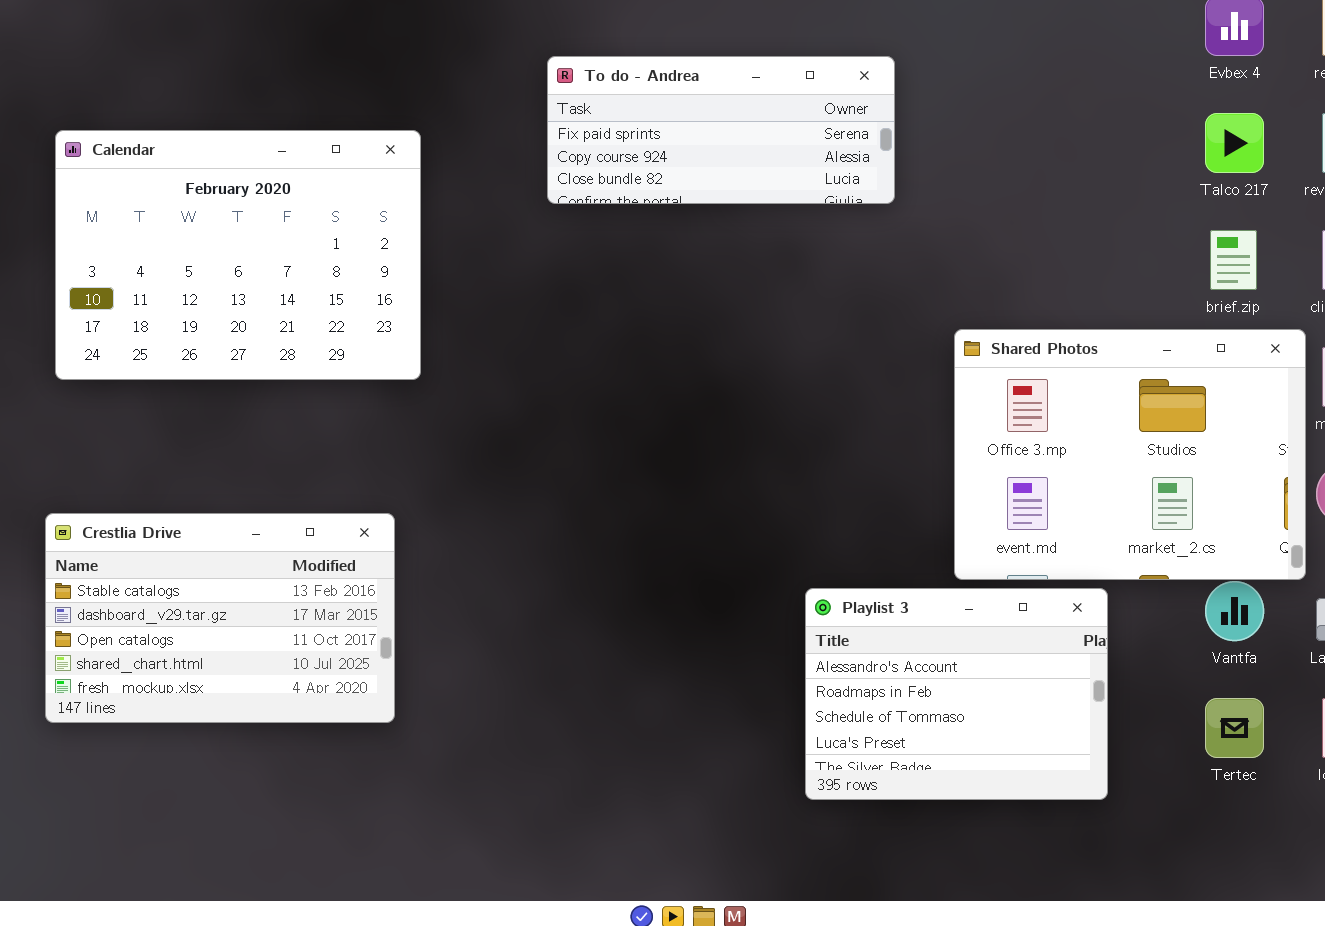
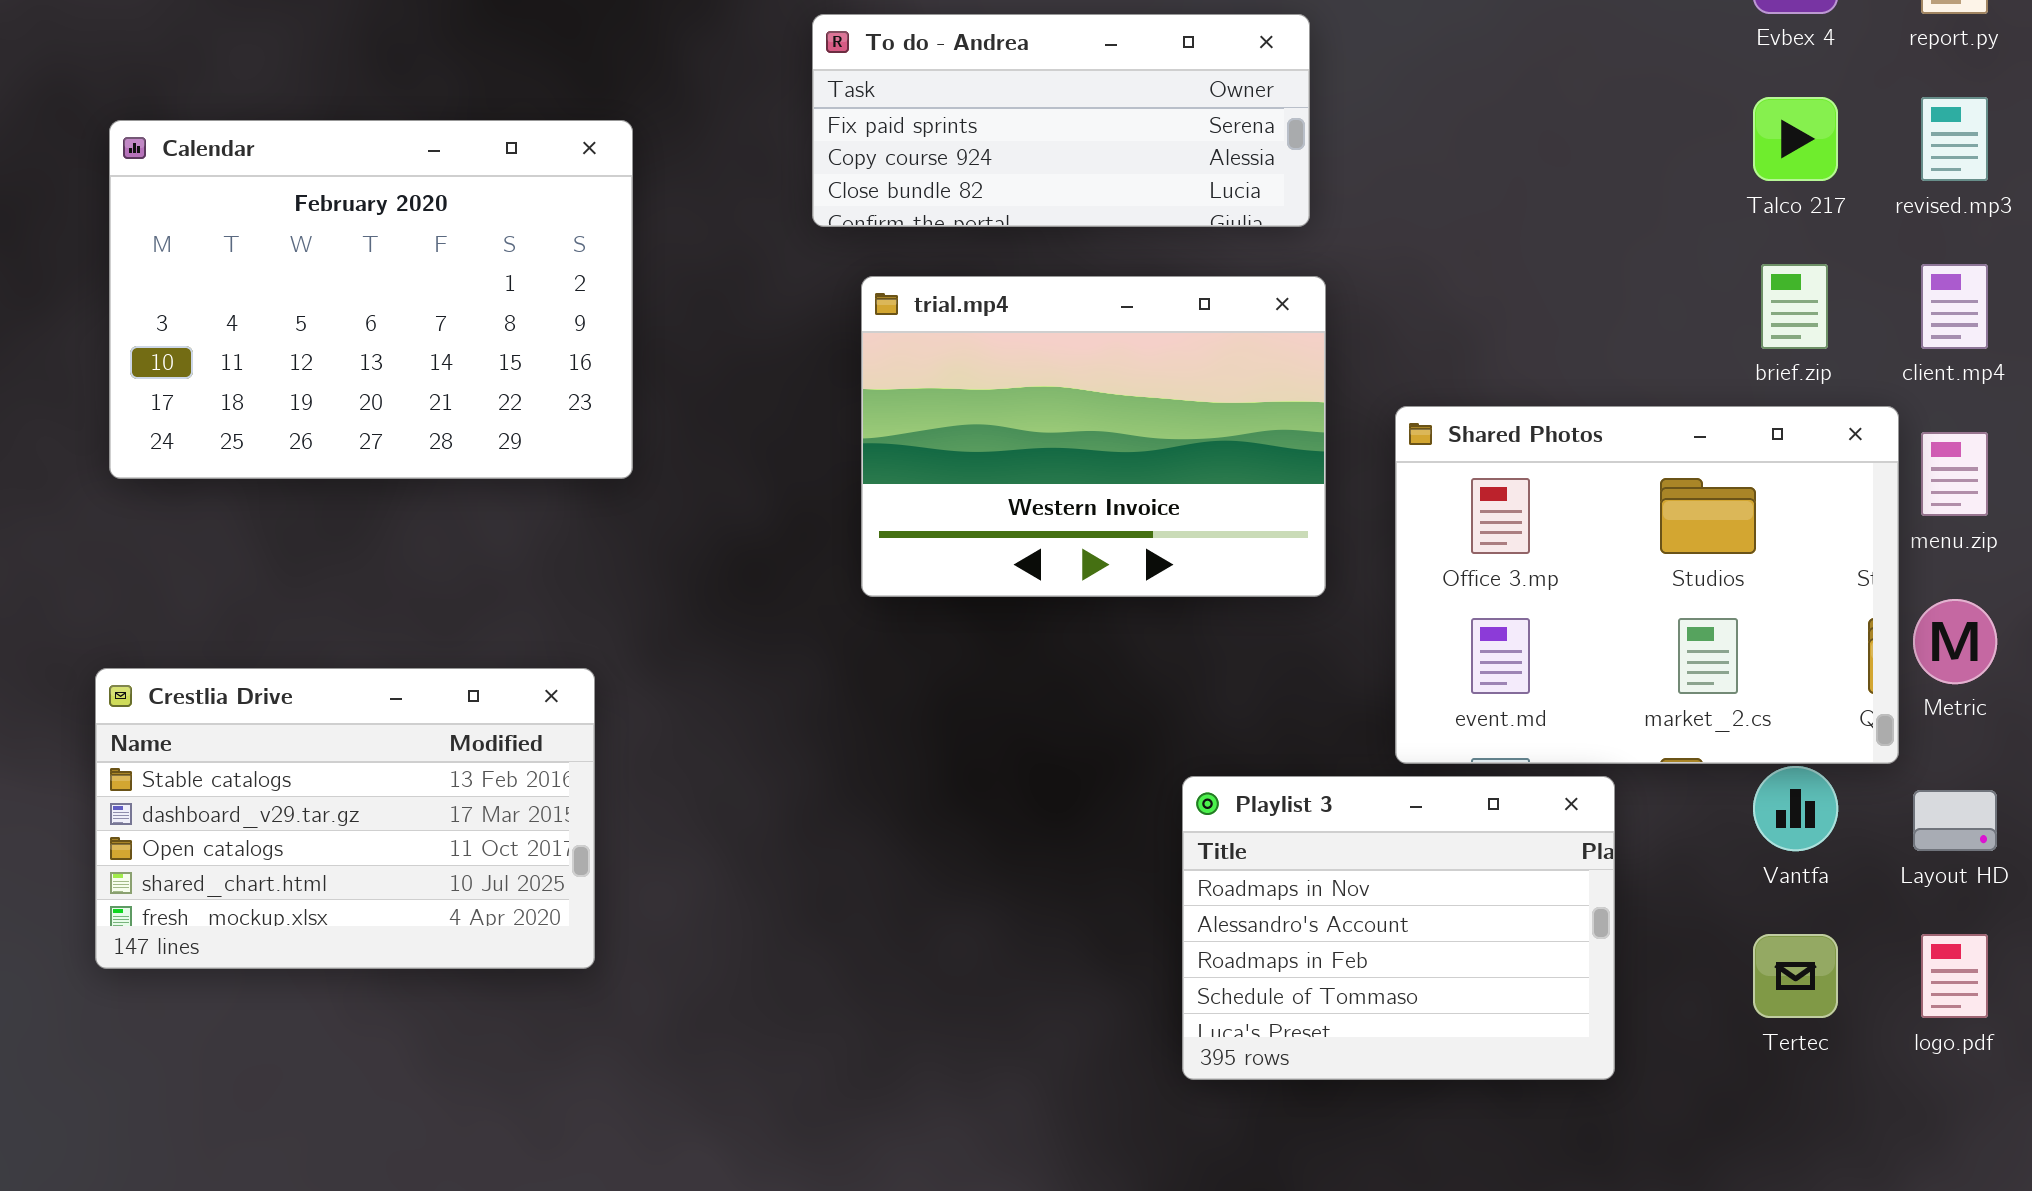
trial.mp4: none -> [861,276,1326,597], opened
Playlist 3: [805,588,1108,800] -> [1182,776,1615,1080], scrolled up 1 row

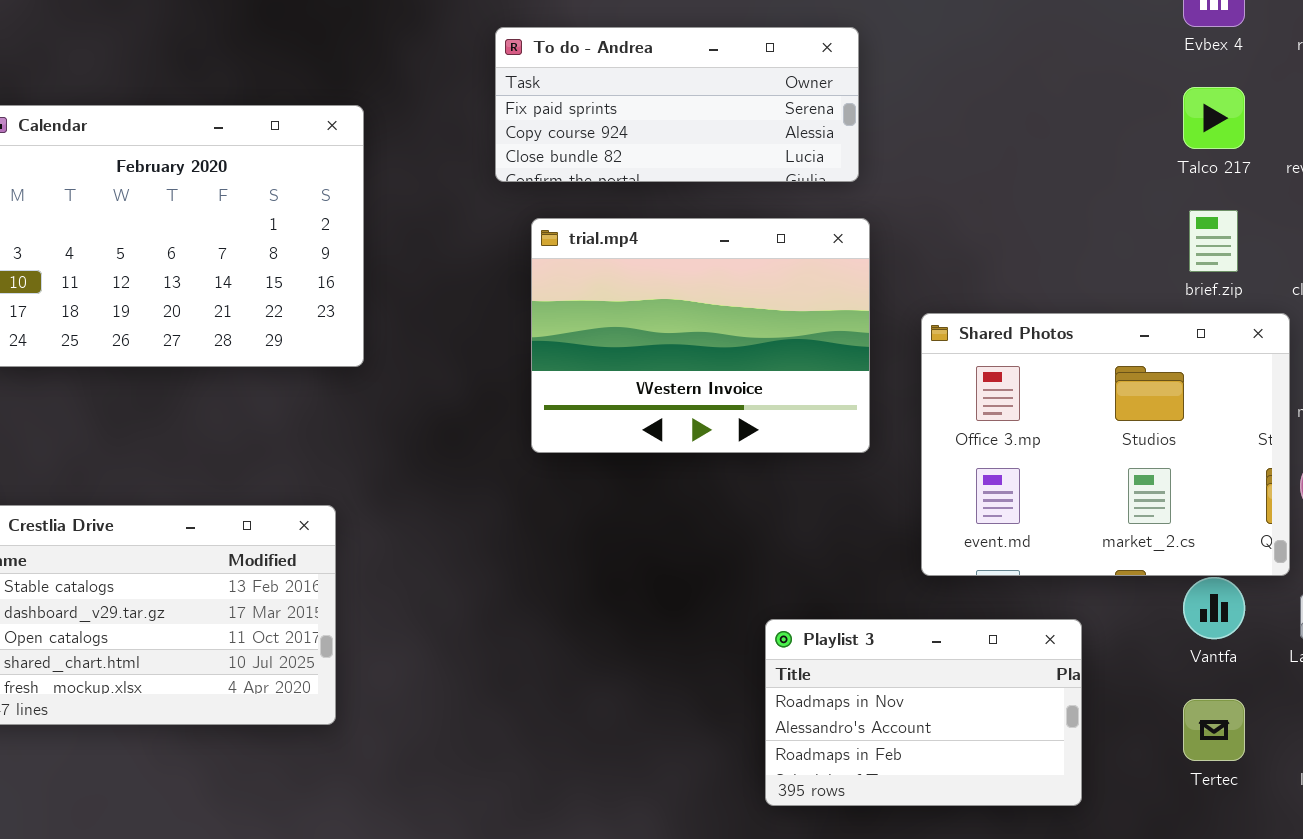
Playlist 3: [1182,776,1615,1080] -> [765,619,1082,806], resized

